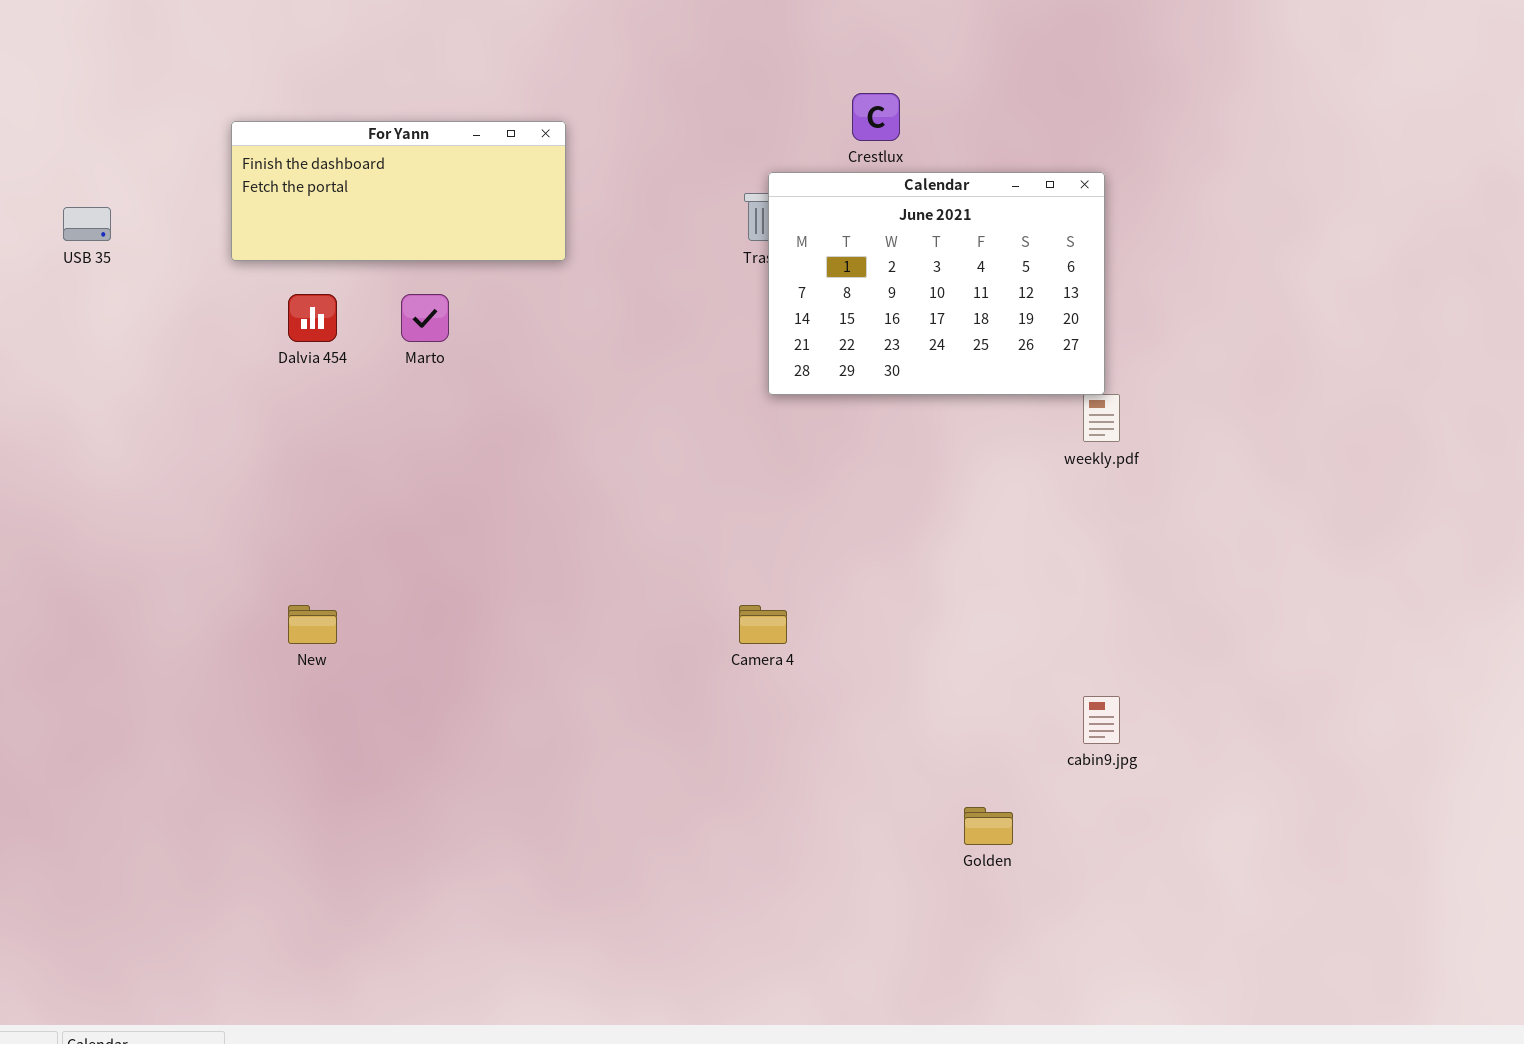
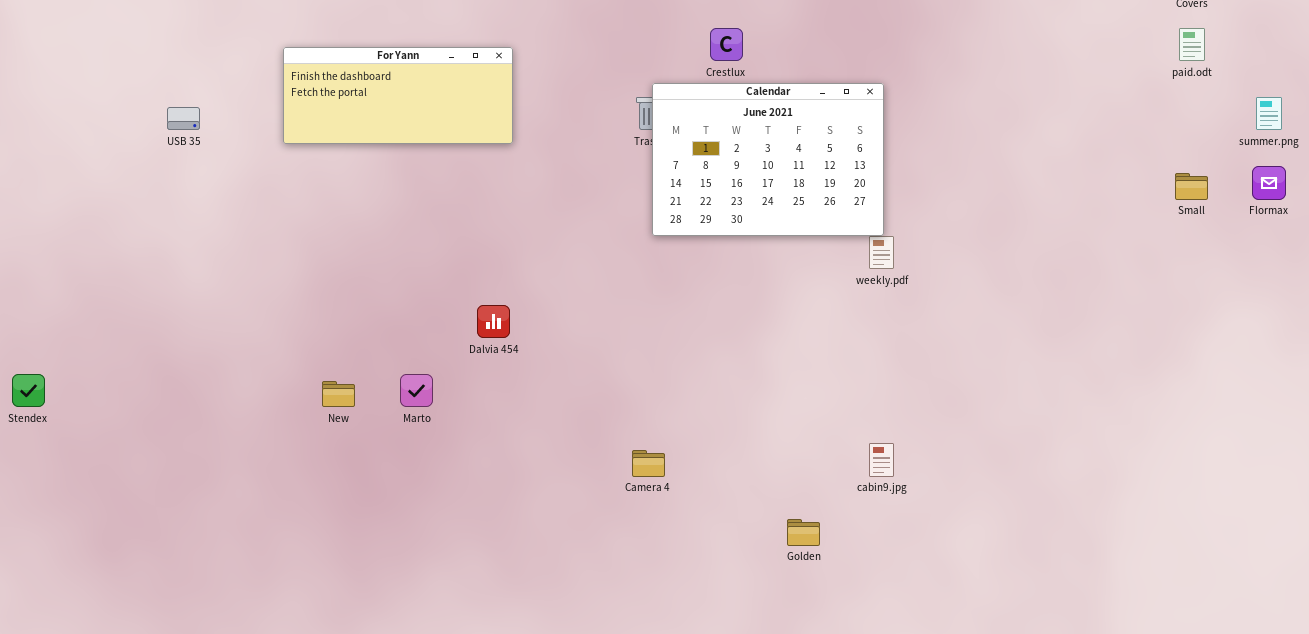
Dalvia 454: [288,294,337,342] -> [477,305,510,338], moved
Marto: [401,294,449,342] -> [400,374,433,407], moved
Camera 4: [739,605,787,644] -> [632,450,665,477], moved

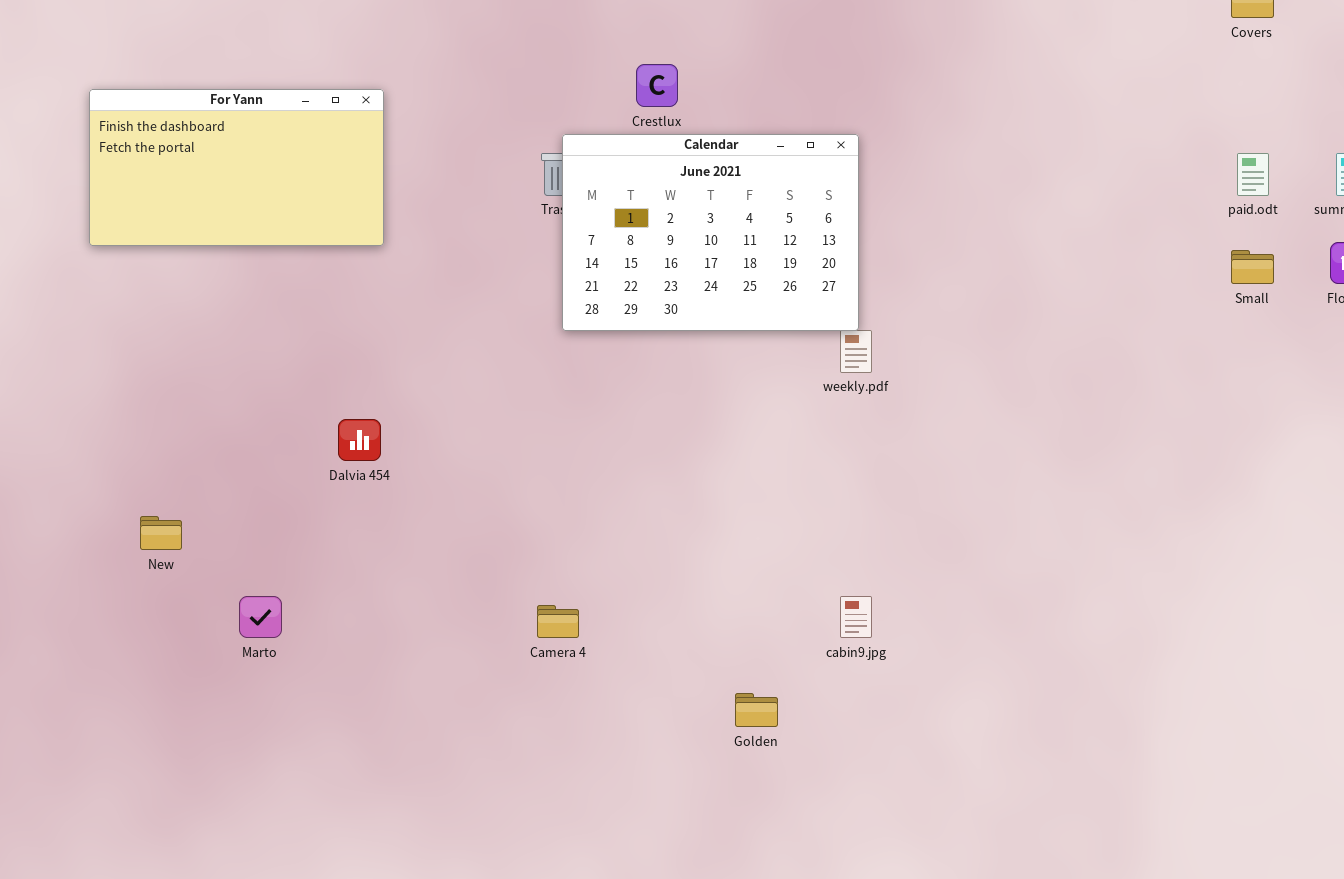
paid.odt: [1179,28,1205,61] -> [1237,153,1269,196], moved
For Yann: [283,47,513,144] -> [89,89,384,246], resized
Marto: [400,374,433,407] -> [239,596,282,638], moved

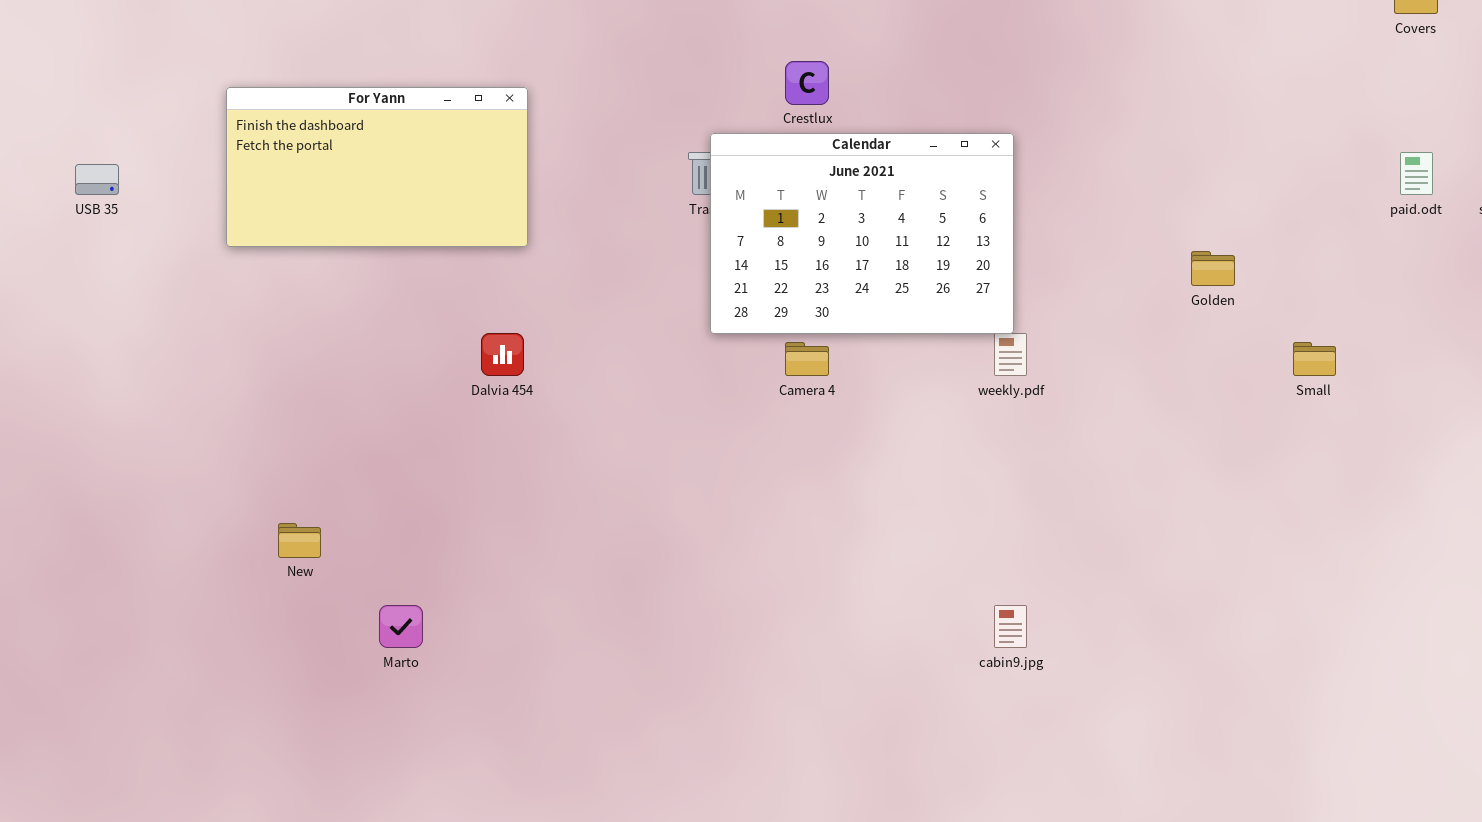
Small: [1231,250,1274,284] -> [1293,342,1336,376], moved
Dalvia 454: [338,419,381,461] -> [481,333,524,376], moved
Camera 4: [537,605,579,638] -> [785,342,829,376], moved
Golden: [735,693,778,727] -> [1191,251,1235,286], moved

